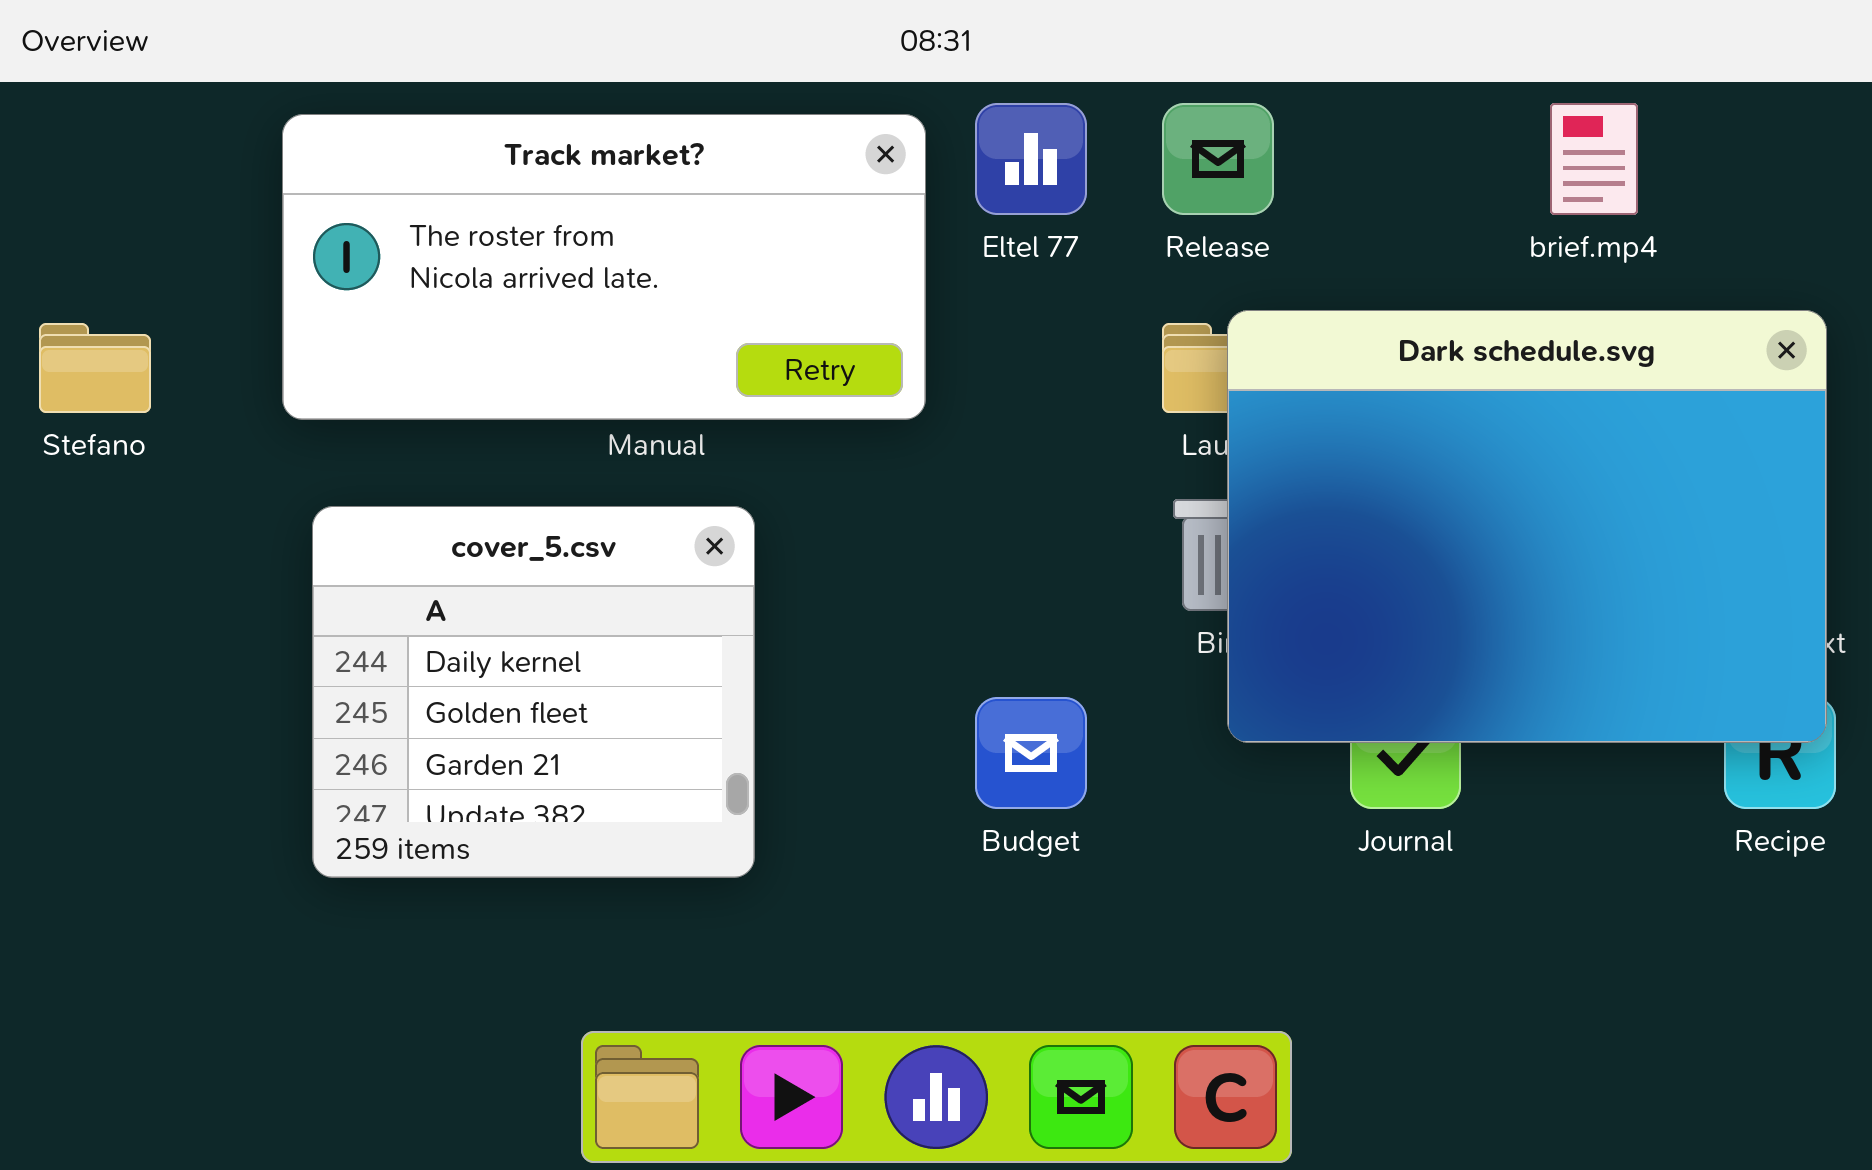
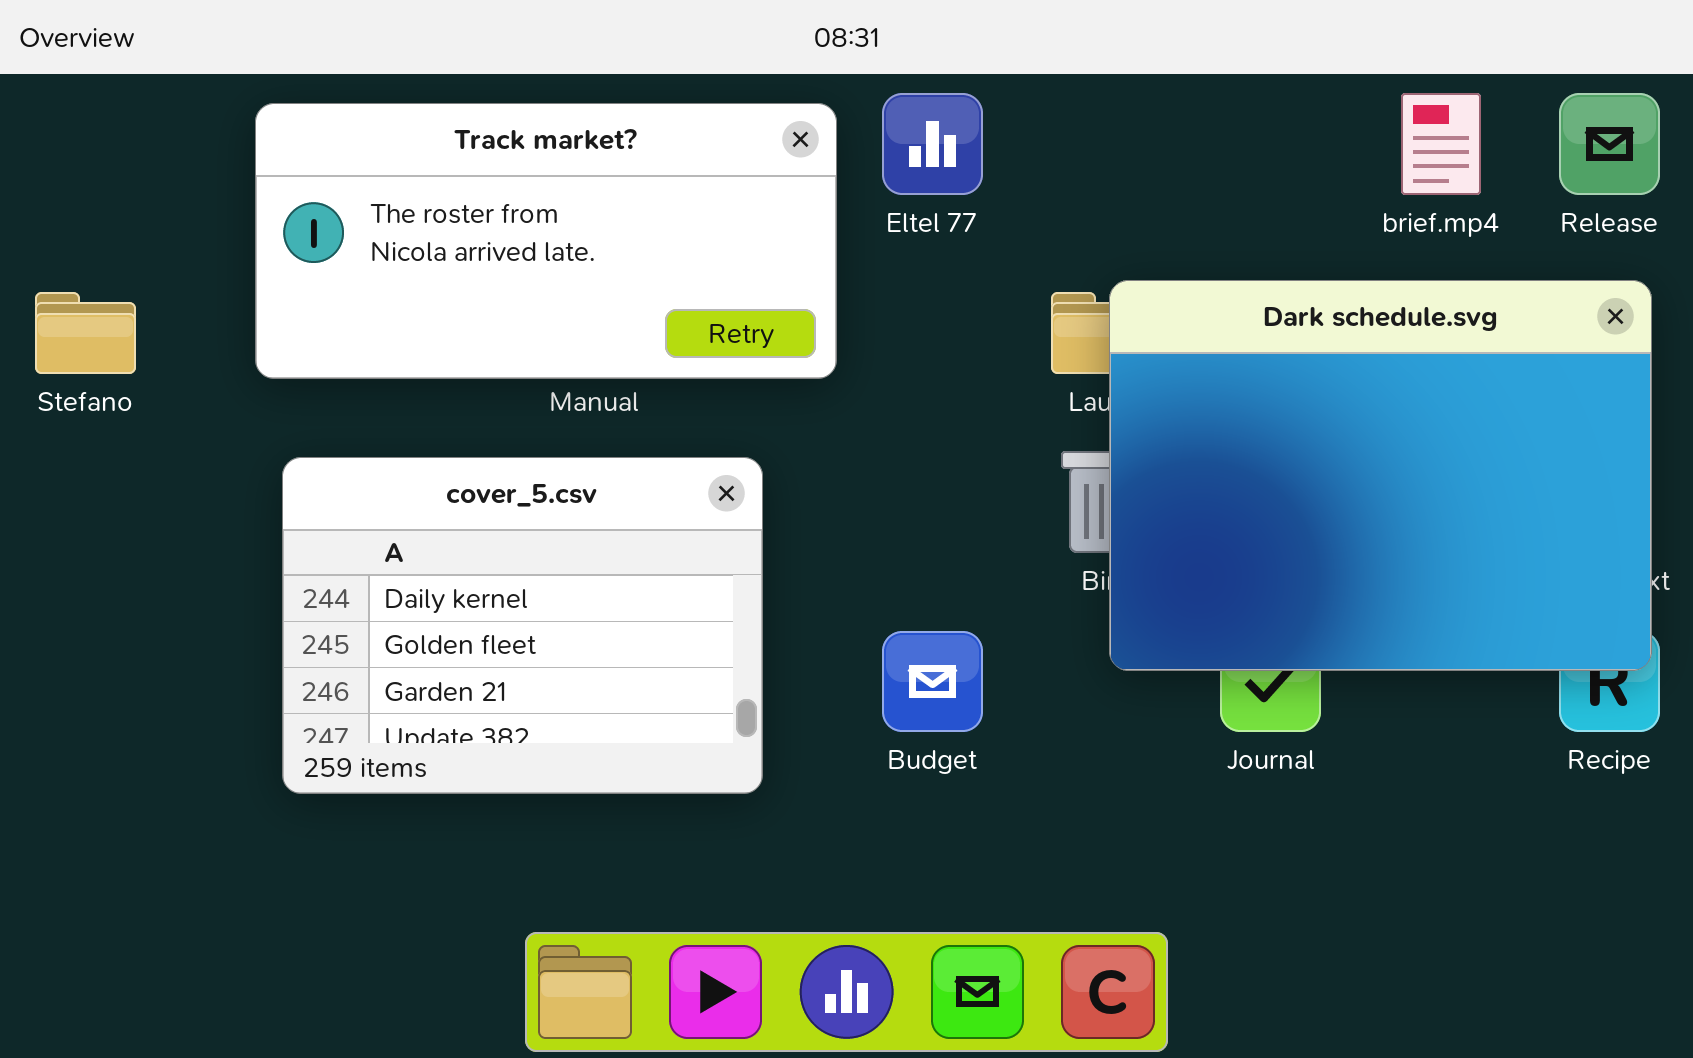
Release: [1162,103,1274,215] -> [1559,93,1660,195], moved
cover_5.csv: [312,506,755,878] -> [282,457,763,794], resized

